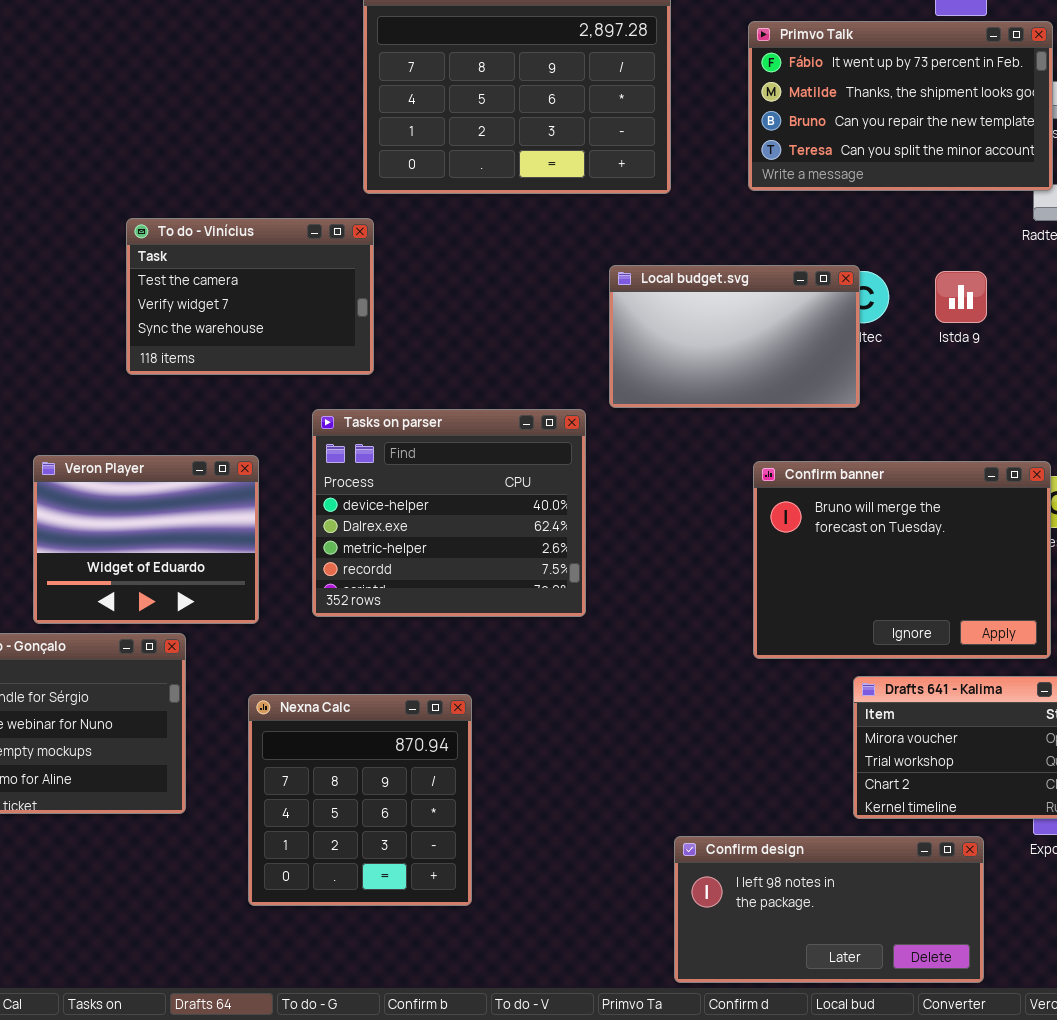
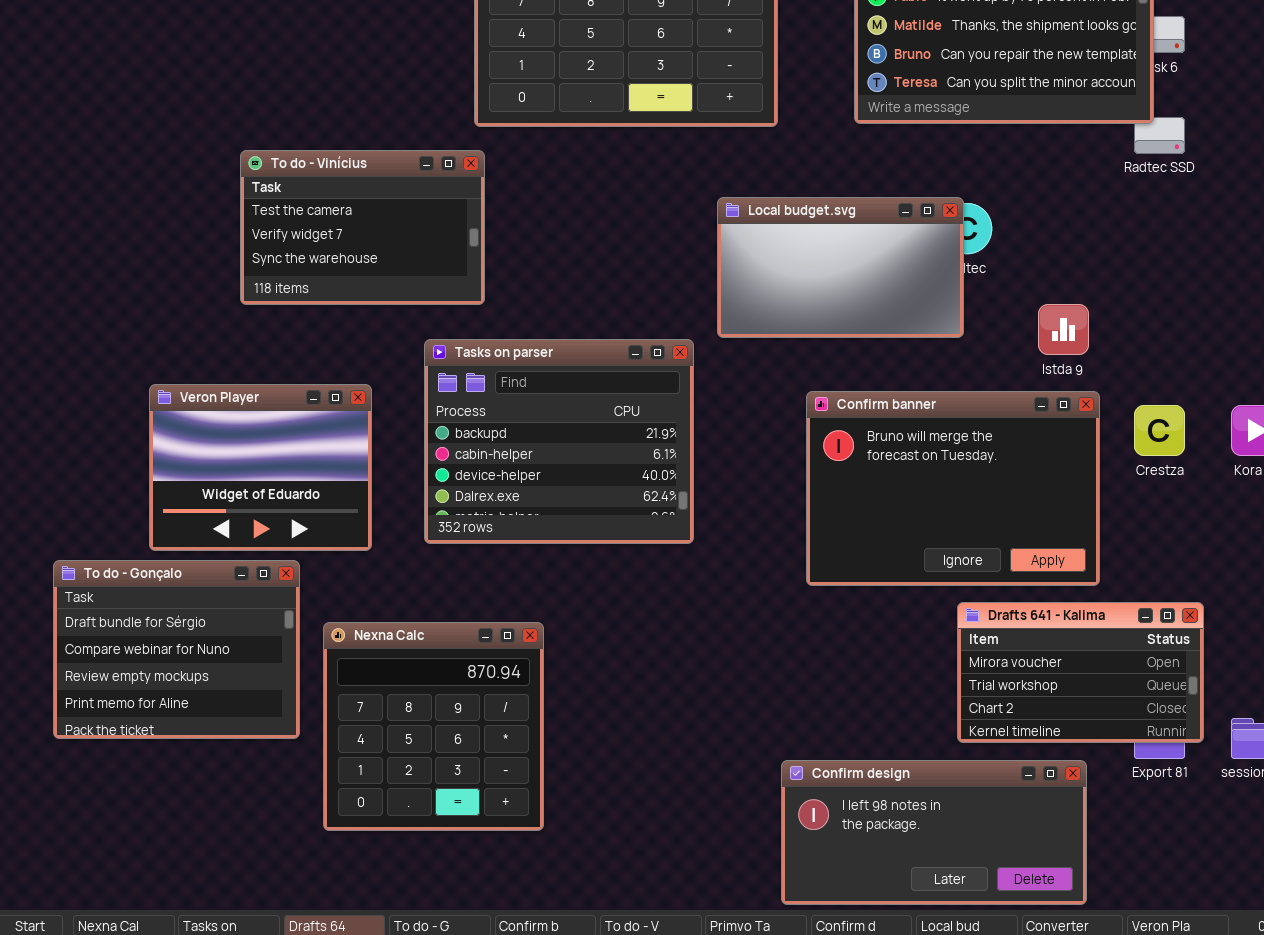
Istda 9: [935,271,987,323] -> [1038,304,1089,355], moved
Tasks on parser: [312,409,586,617] -> [424,339,694,544], scrolled up 2 rows
Confirm banner: [753,461,1051,659] -> [806,391,1100,586], moved
Nexna Calc: [248,694,472,906] -> [323,622,544,831], moved

